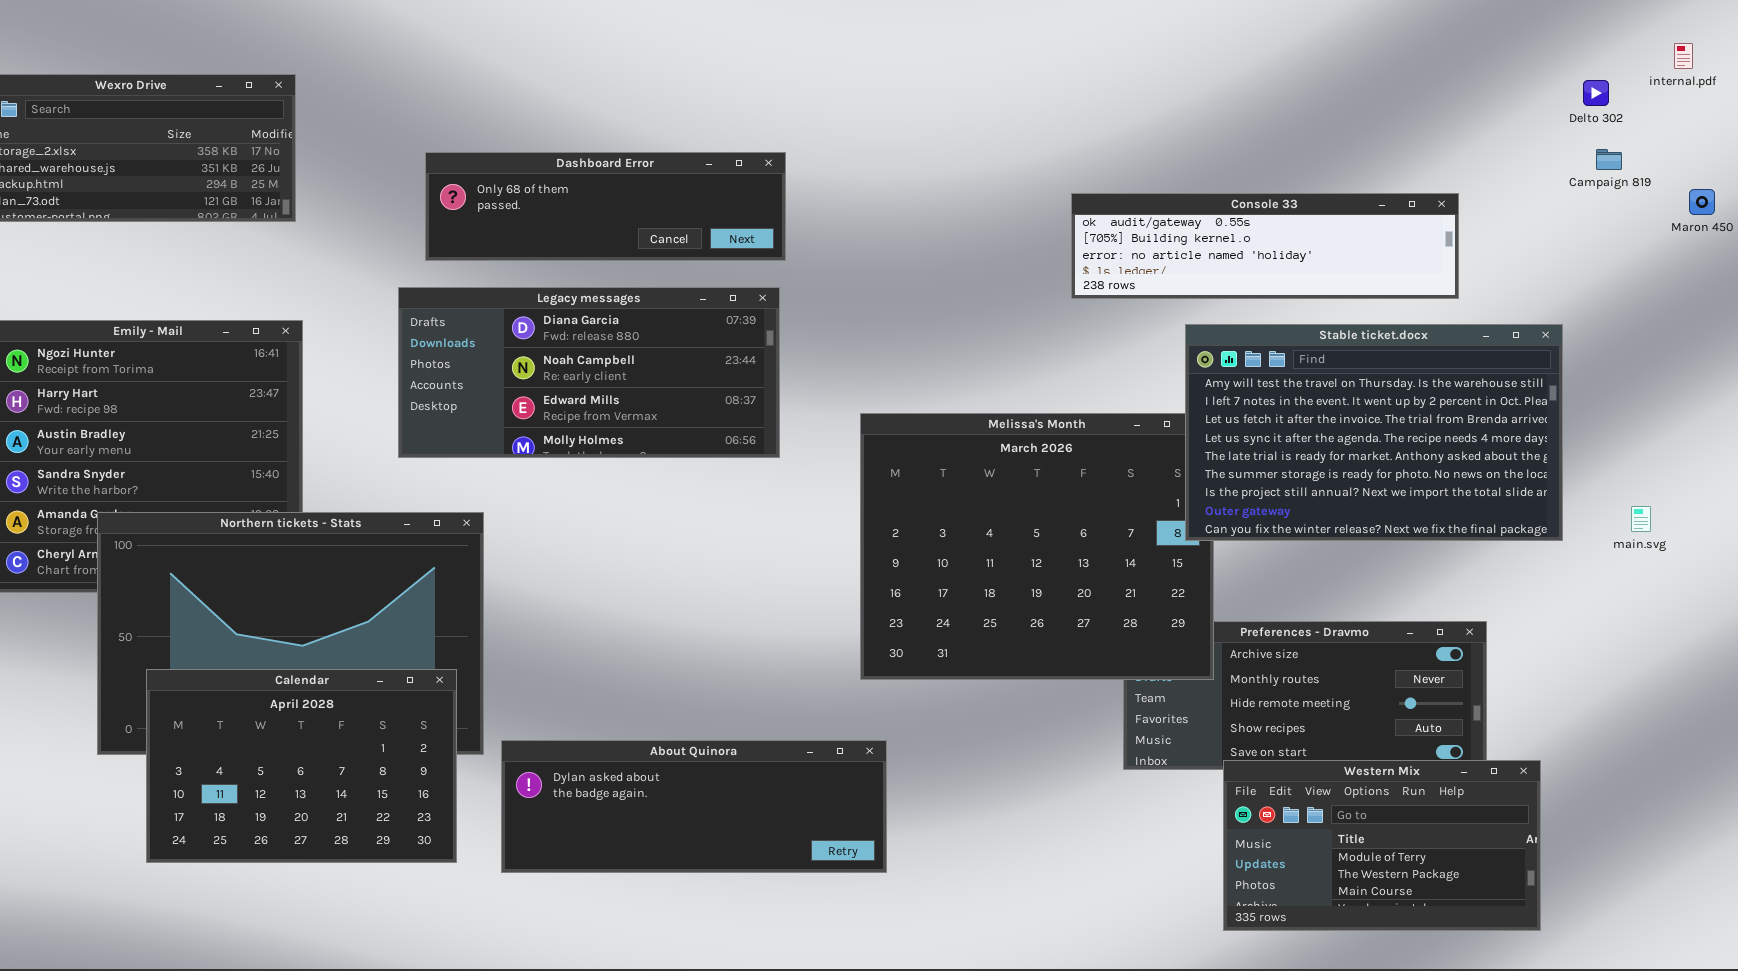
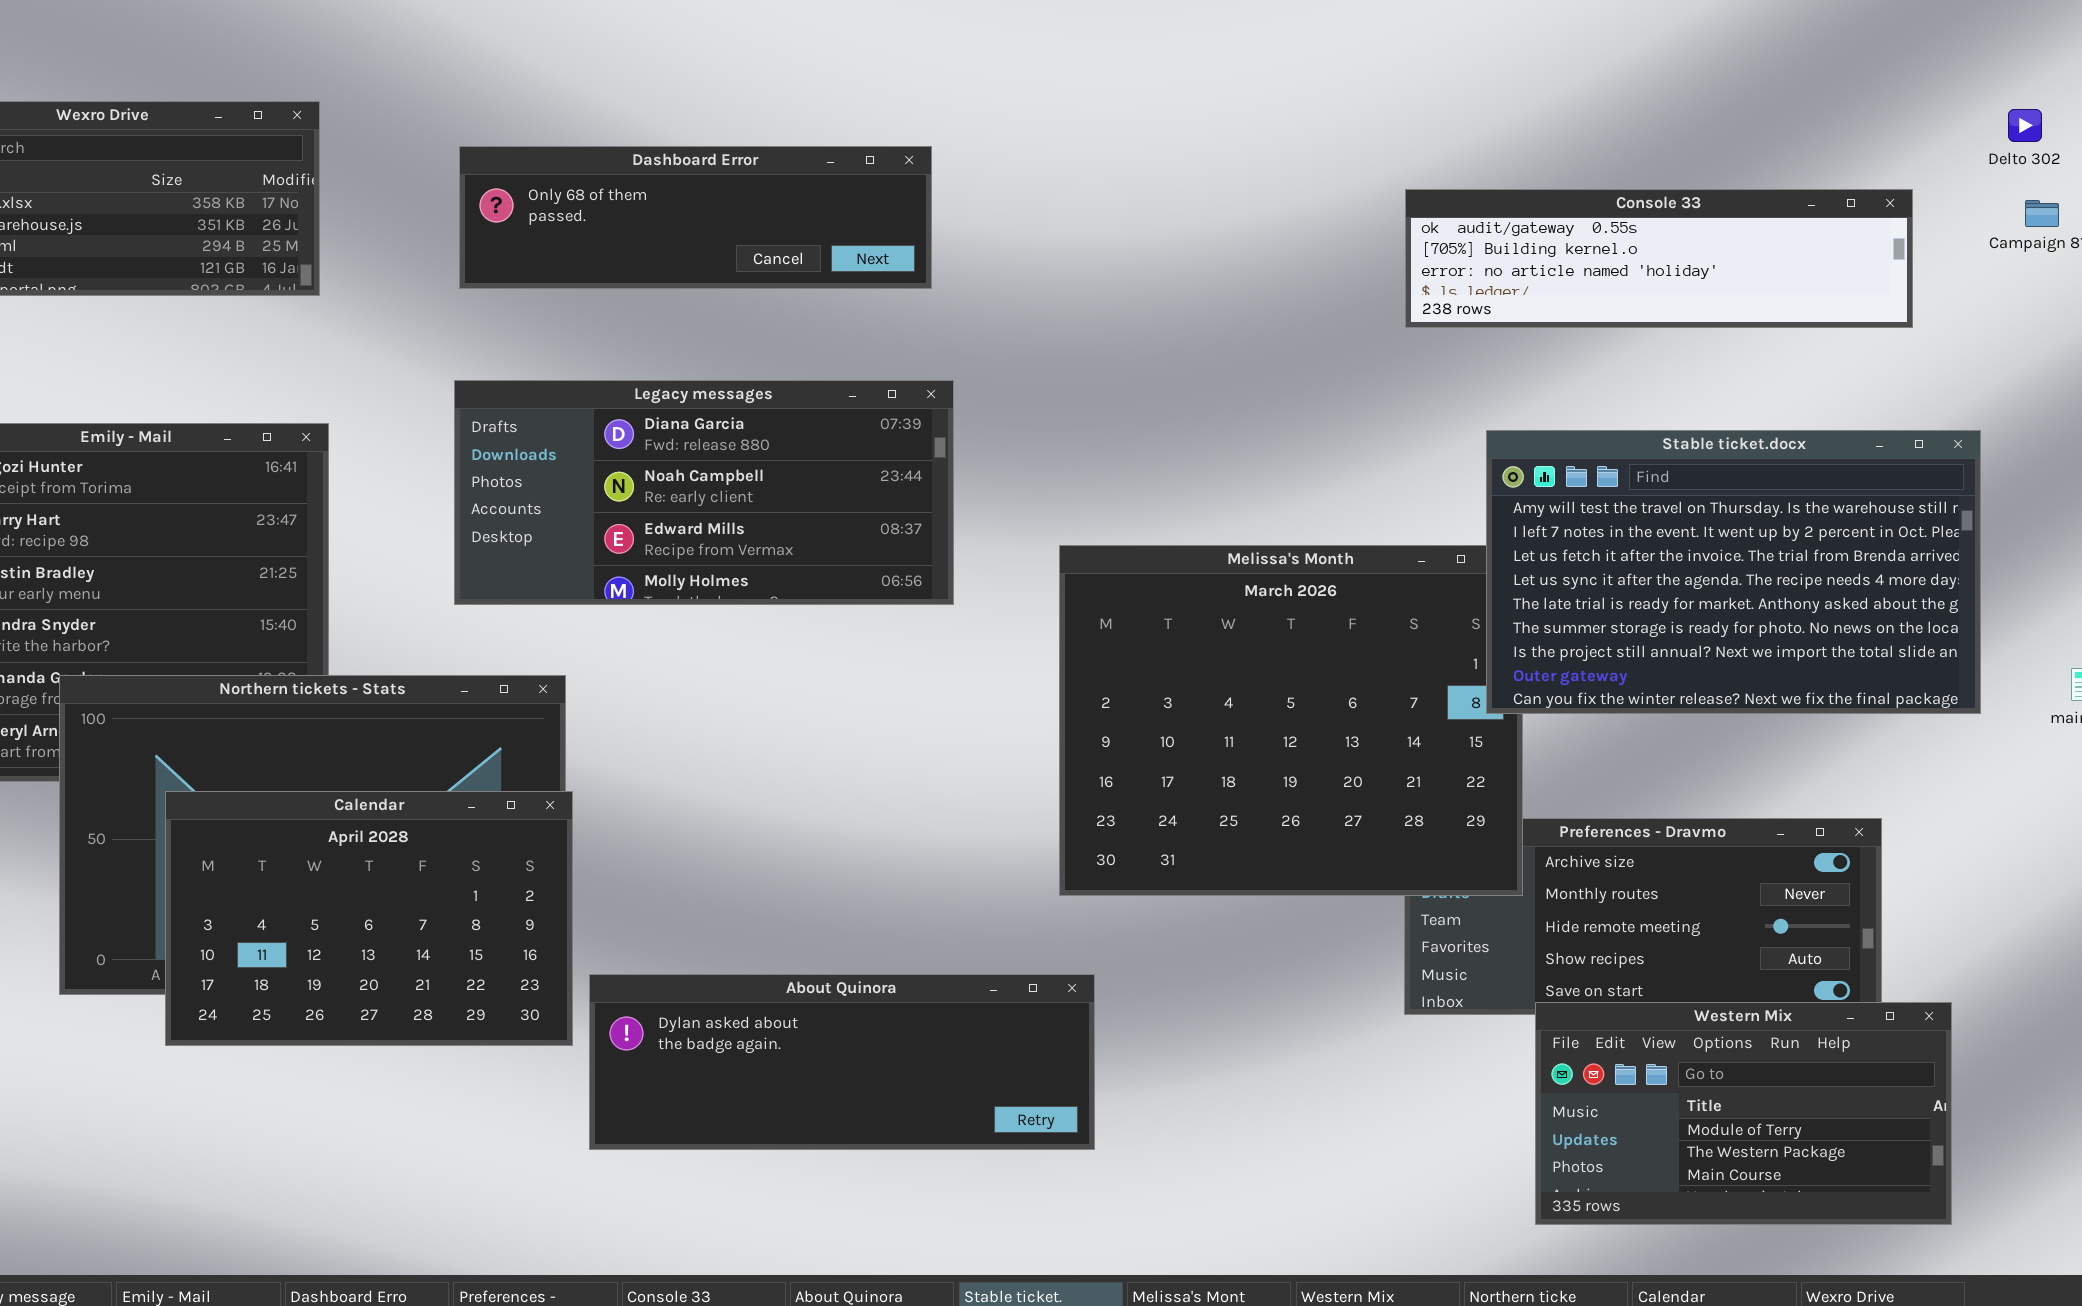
Dashboard Error: [425,152,786,261] -> [459,146,932,289], moved
Console 33: [1071,193,1459,299] -> [1405,189,1913,328], moved
Calendar: [146,669,457,863] -> [165,791,573,1046], moved

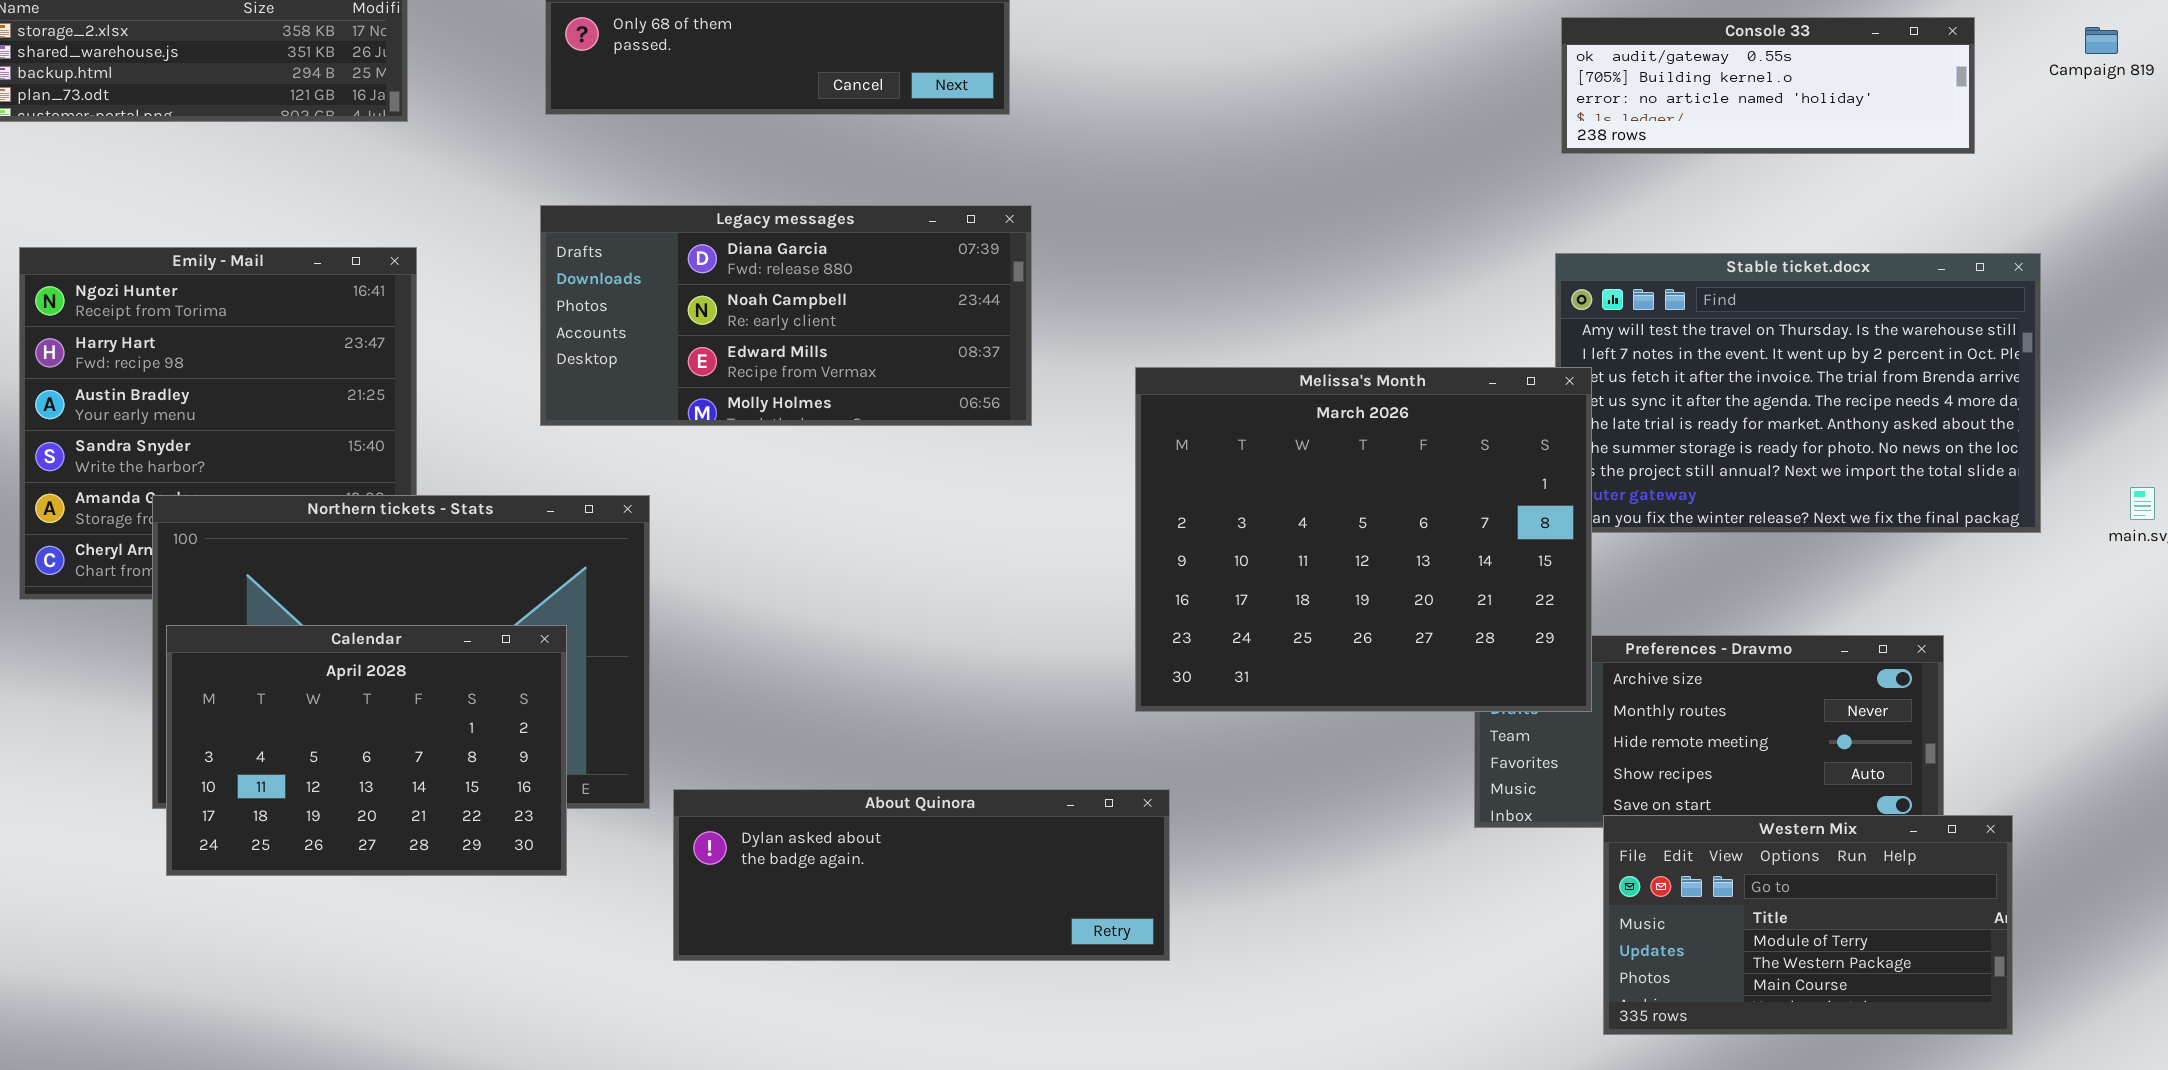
Console 33: [1405,189,1913,328] -> [1561,17,1975,154], resized
Melissa's Month: [1059,545,1523,896] -> [1135,367,1592,712], raised
Calendar: [165,791,573,1046] -> [166,625,567,876], moved

